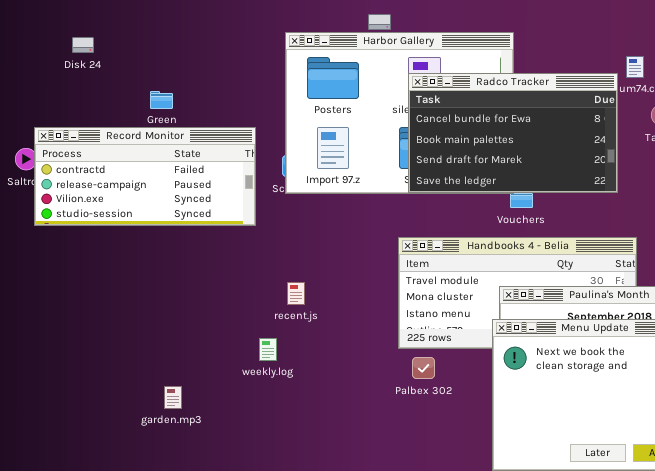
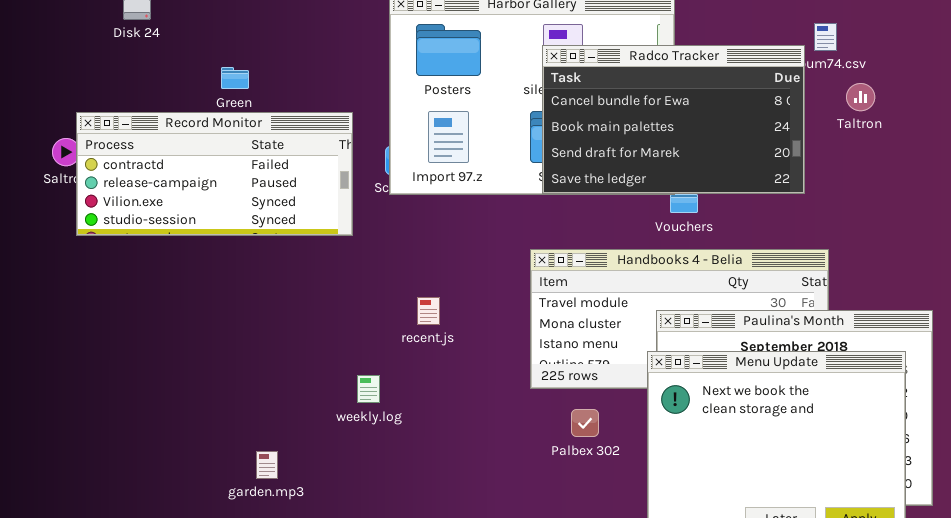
recent.js: [287,282,305,305] -> [417,297,440,325], moved
Palbex 302: [412,357,435,379] -> [571,409,599,437], moved
garden.mp3: [164,386,182,409] -> [256,451,278,479], moved

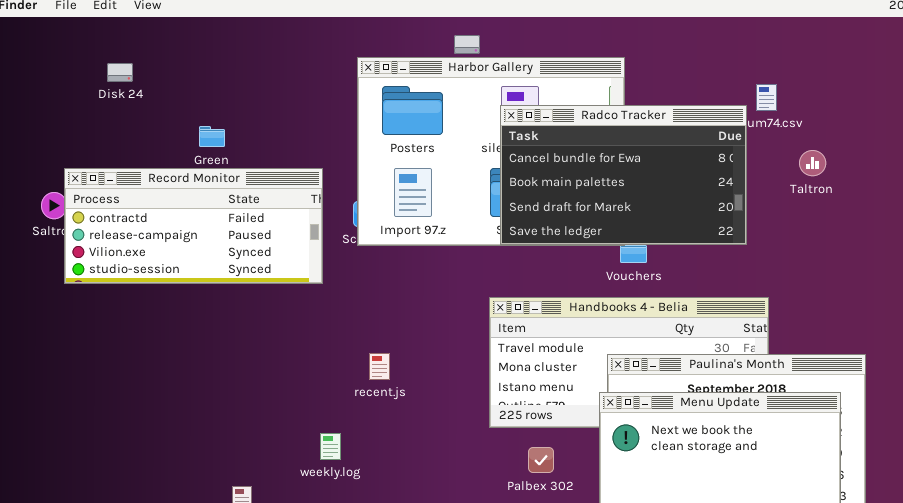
Taltron: [846,83,875,111] -> [799,150,826,176], moved
recent.js: [417,297,440,325] -> [369,353,390,380], moved
weekly.log: [357,375,380,403] -> [320,433,341,460], moved

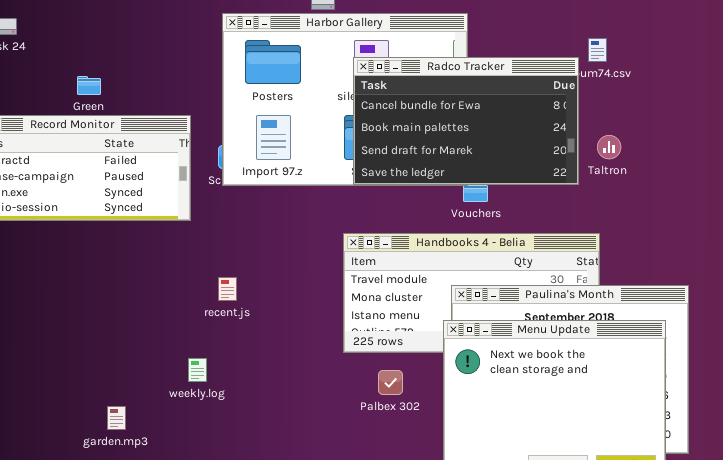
Taltron: [799,150,826,176] -> [597,135,621,159], moved
recent.js: [369,353,390,380] -> [218,277,237,301], moved

